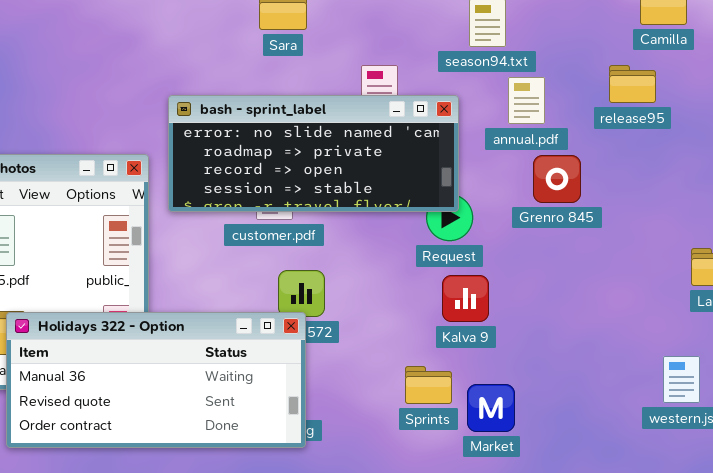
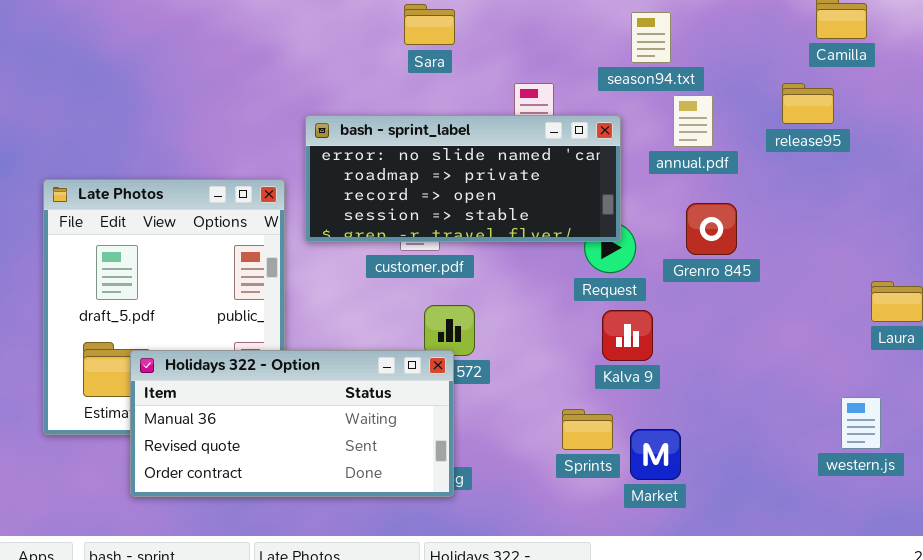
Grenro 845: [533,155,581,203] -> [686,203,737,255], moved

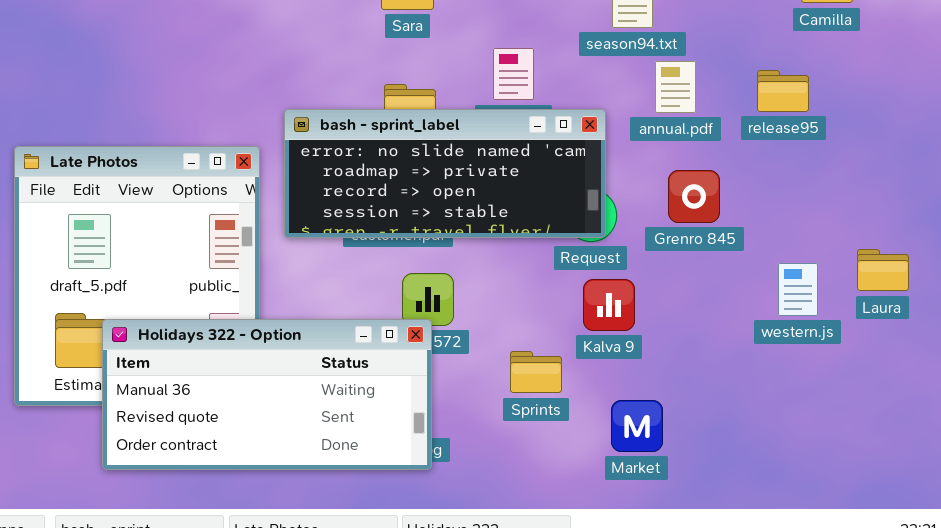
release95: [782,83,834,124] -> [757,70,809,112], moved
bash - sprint_label: [305,115,621,242] -> [284,109,606,238], moved
western.js: [841,397,881,449] -> [778,263,818,316], moved
Sprints: [562,409,613,450] -> [510,351,562,393], moved

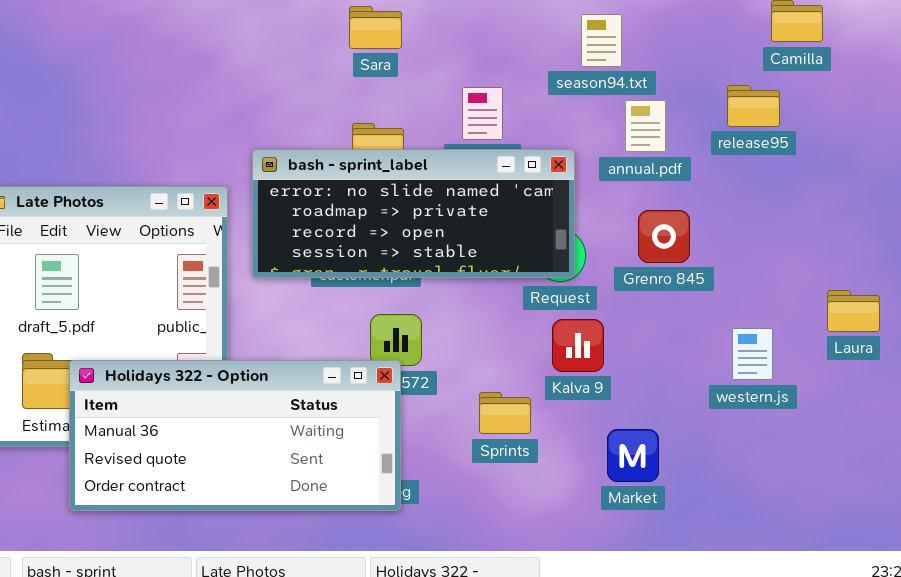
release95: [757,70,809,112] -> [727,85,780,127], moved
western.js: [778,263,818,316] -> [732,328,773,380], moved
Market: [611,400,663,452] -> [607,429,659,482], moved

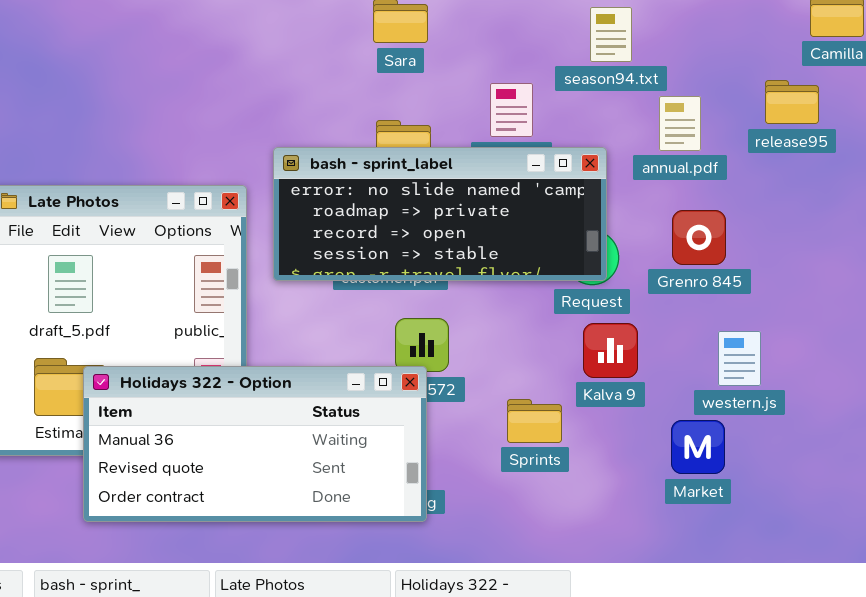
season94.txt: [581,14,622,67] -> [590,7,632,62], moved
western.js: [732,328,773,380] -> [718,331,761,386], moved
Market: [607,429,659,482] -> [671,420,725,474], moved

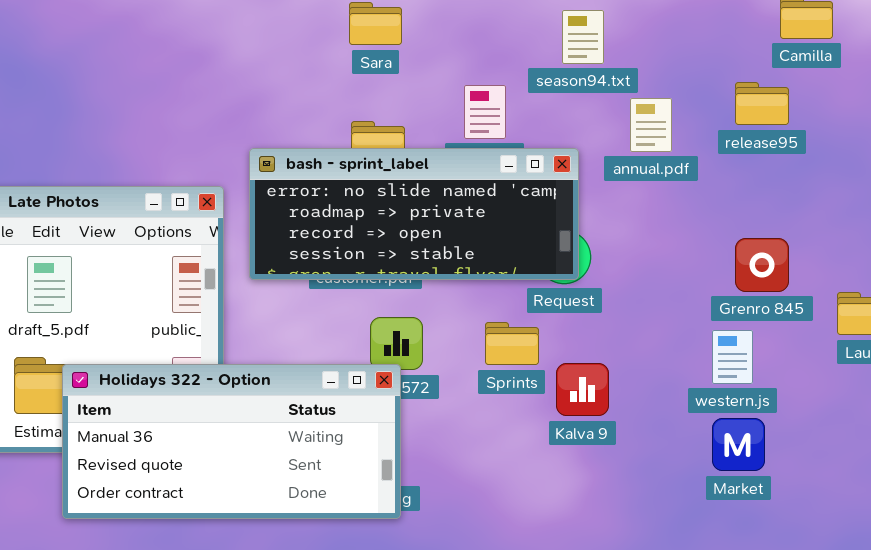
Grenro 845: [672,210,726,265] -> [735,238,789,292], moved
Kalva 9: [583,323,638,378] -> [556,363,609,416], moved
western.js: [718,331,761,386] -> [712,330,753,384], moved
Sprints: [507,399,562,443] -> [485,322,539,365], moved
Market: [671,420,725,474] -> [712,418,765,471], moved

